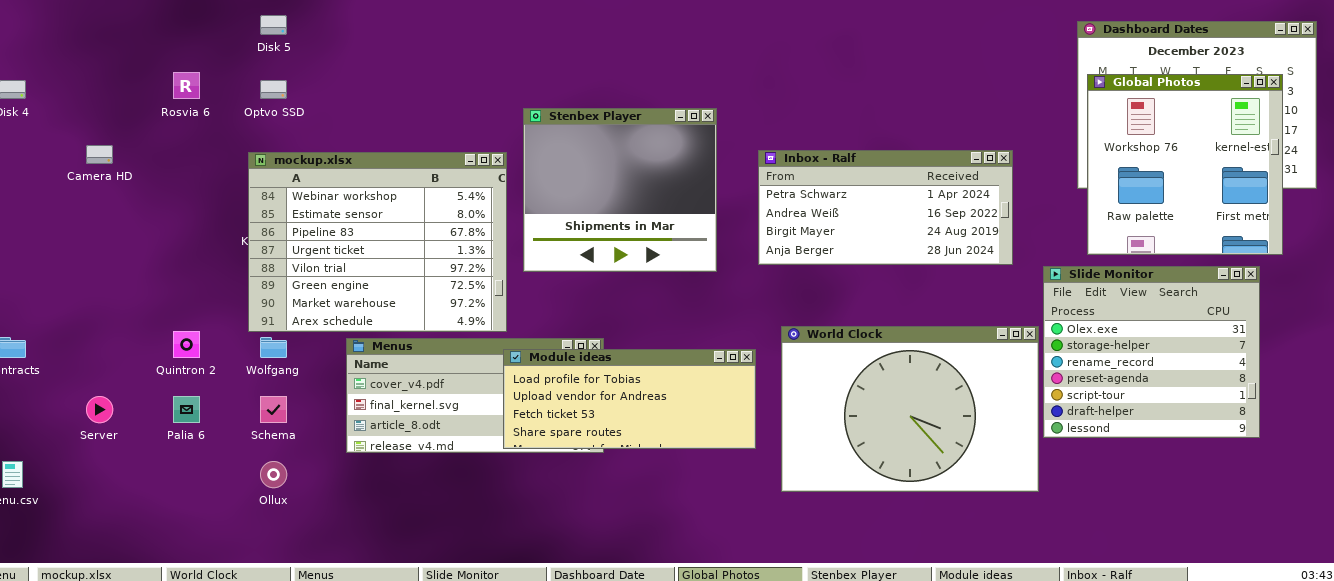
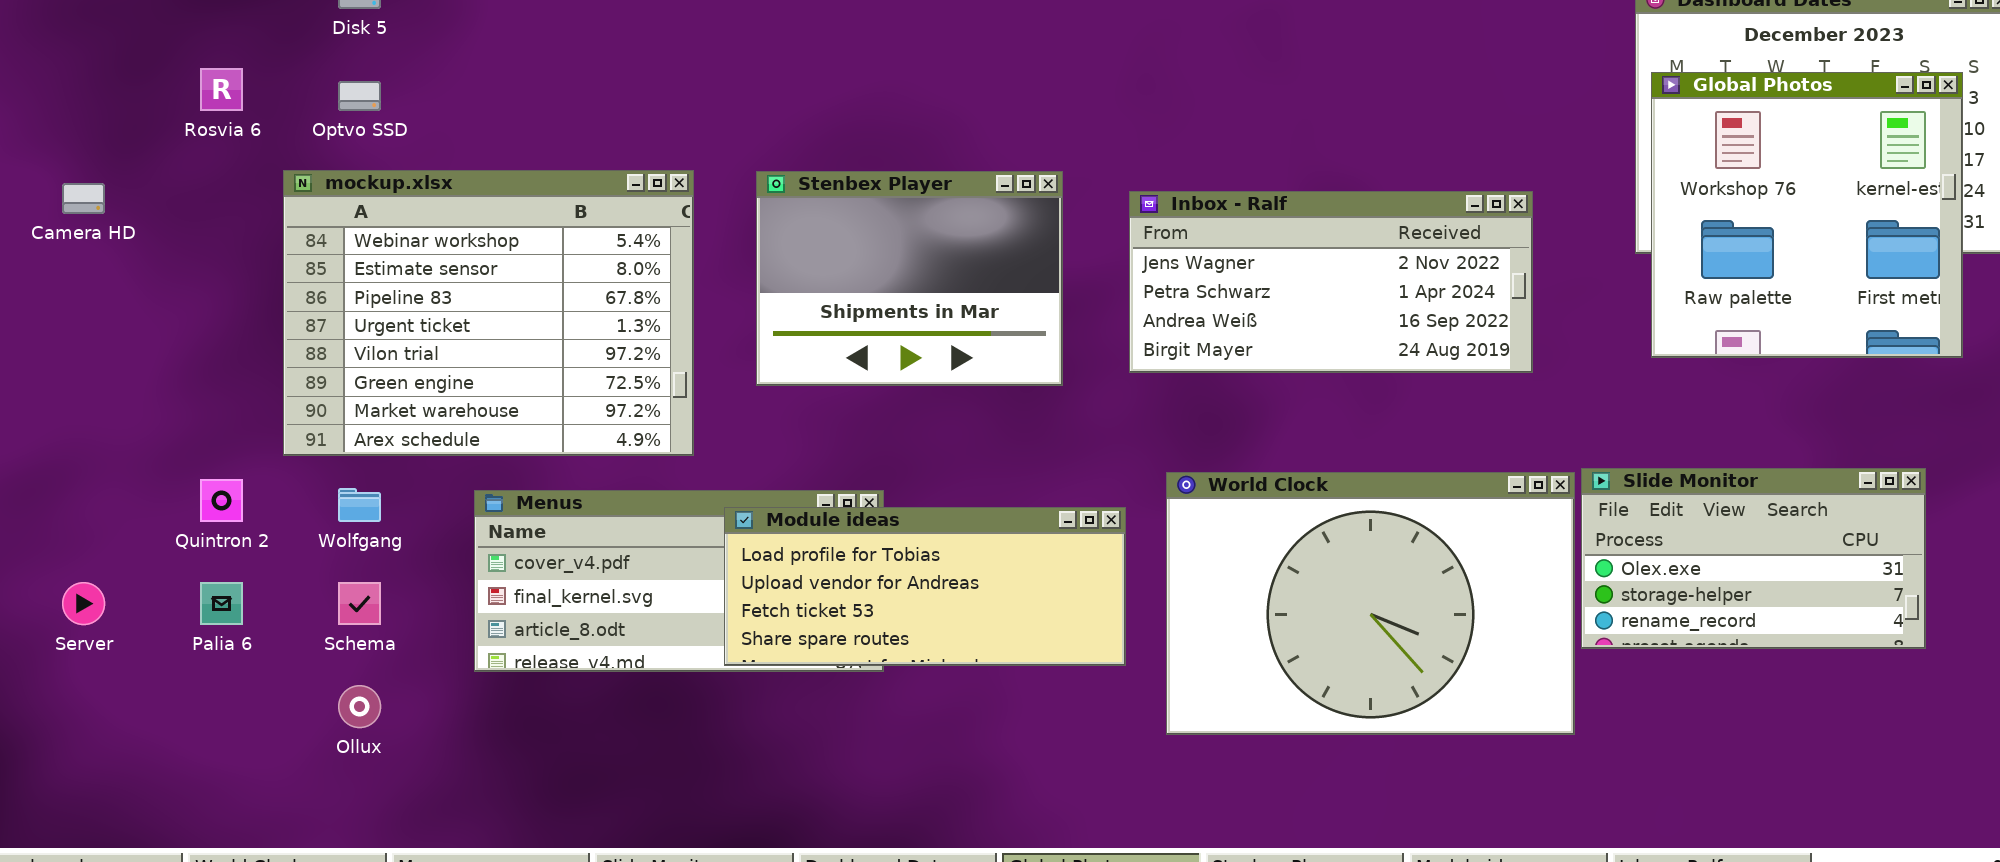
Stenbex Player: [523,108,717,272] -> [756,171,1063,386], resized
Inbox - Ralf: [758,150,1013,265] -> [1129,191,1533,373], scrolled up 1 row
mockup.xlsx: [248,152,507,332] -> [283,170,694,456], moved
Slide Monitor: [1043,266,1260,438] -> [1581,468,1926,649], resized

